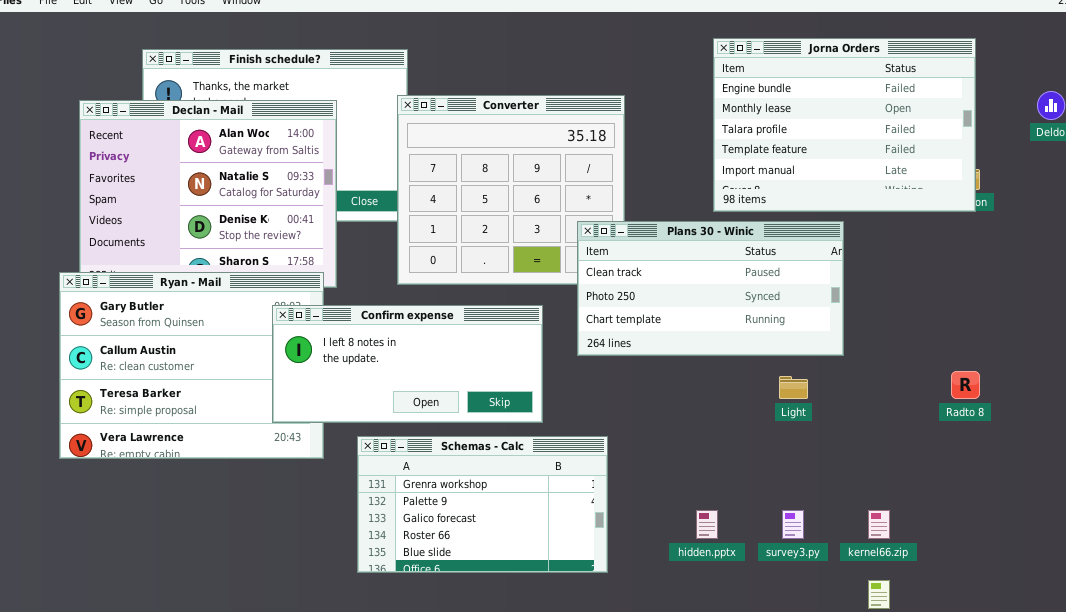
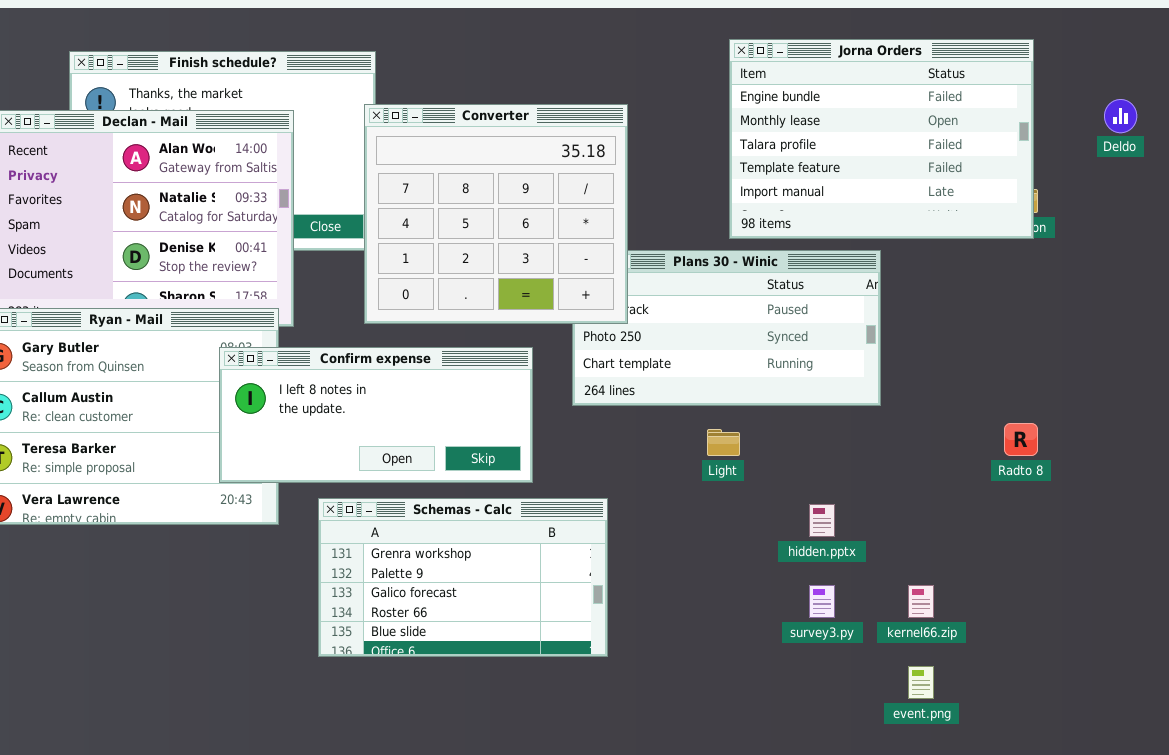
Converter: [397,95,625,285] -> [364,104,628,324], raised
Light: [779,376,808,399] -> [707,429,740,456], moved
hidden.pptx: [696,510,718,539] -> [809,504,835,537], moved

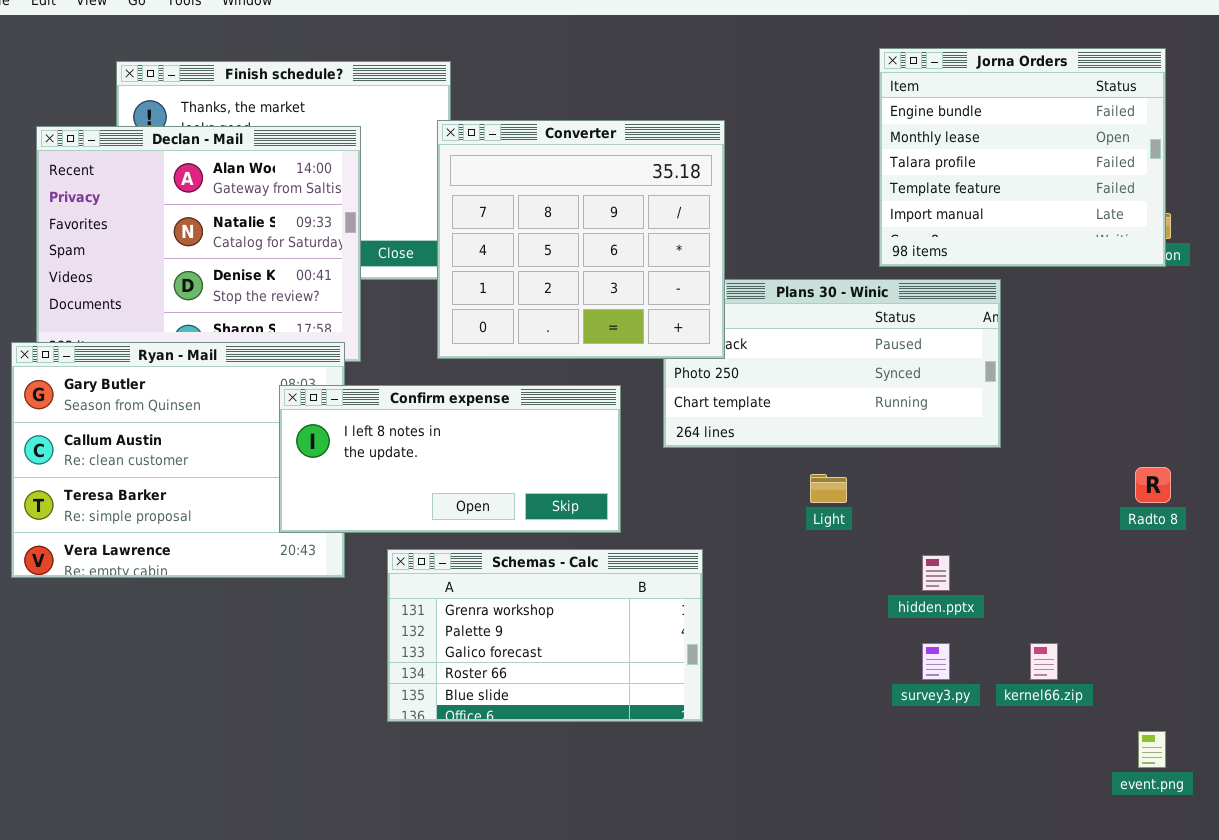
Jorna Orders: [729,39,1034,239] -> [879,48,1166,267], resized
event.png: [908,666,934,699] -> [1138,731,1166,768], moved

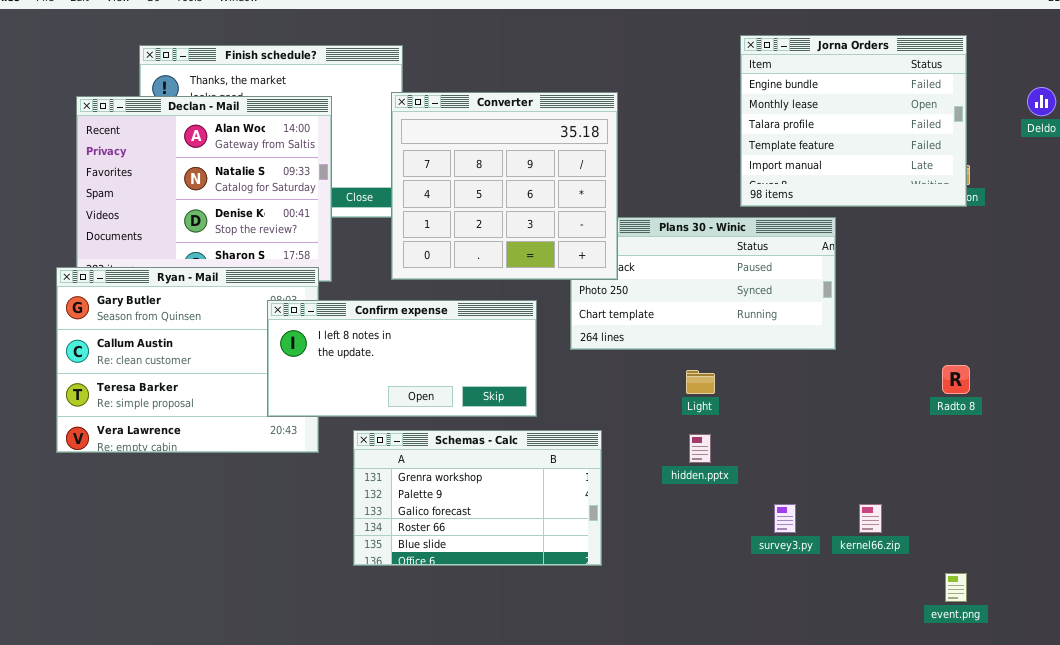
hidden.pptx: [922,555,950,591] -> [689,434,711,463], moved

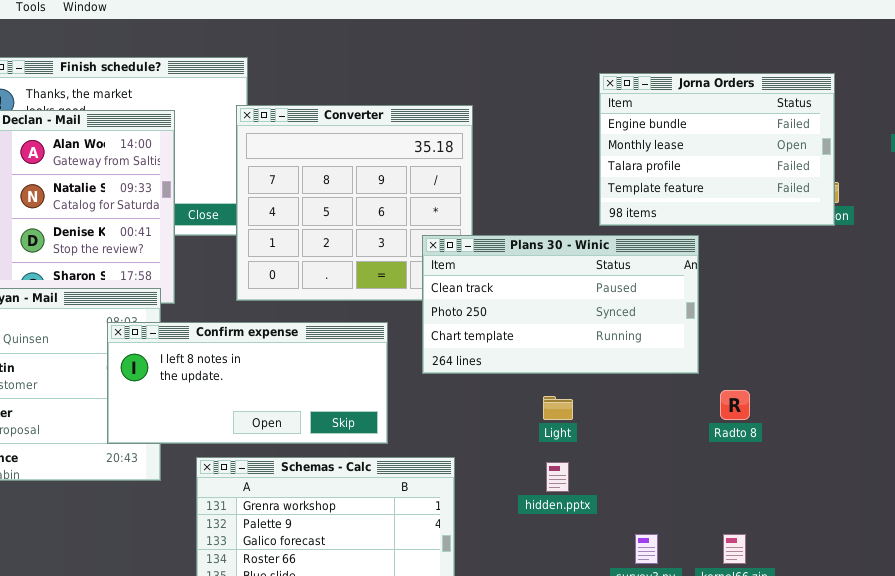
Jorna Orders: [740,35,967,207] -> [599,73,835,226], resized
Plans 30 - Winic: [570,217,836,350] -> [422,235,699,374], raised
Radto 8: [942,365,970,394] -> [720,390,750,420], moved

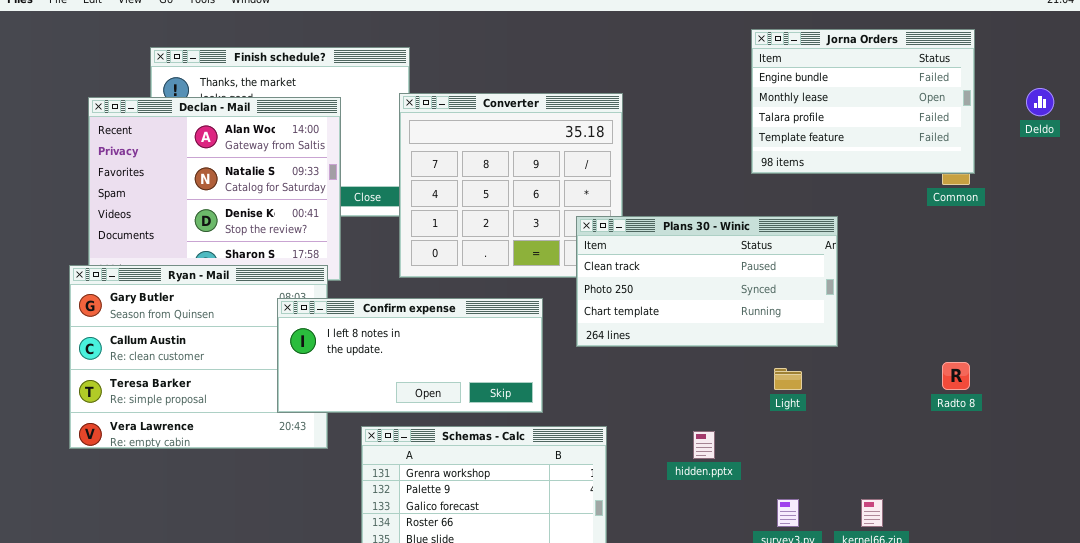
Jorna Orders: [599,73,835,226] -> [751,29,975,174], moved
Radto 8: [720,390,750,420] -> [942,362,970,390], moved
Light: [543,396,573,420] -> [774,368,802,390], moved

